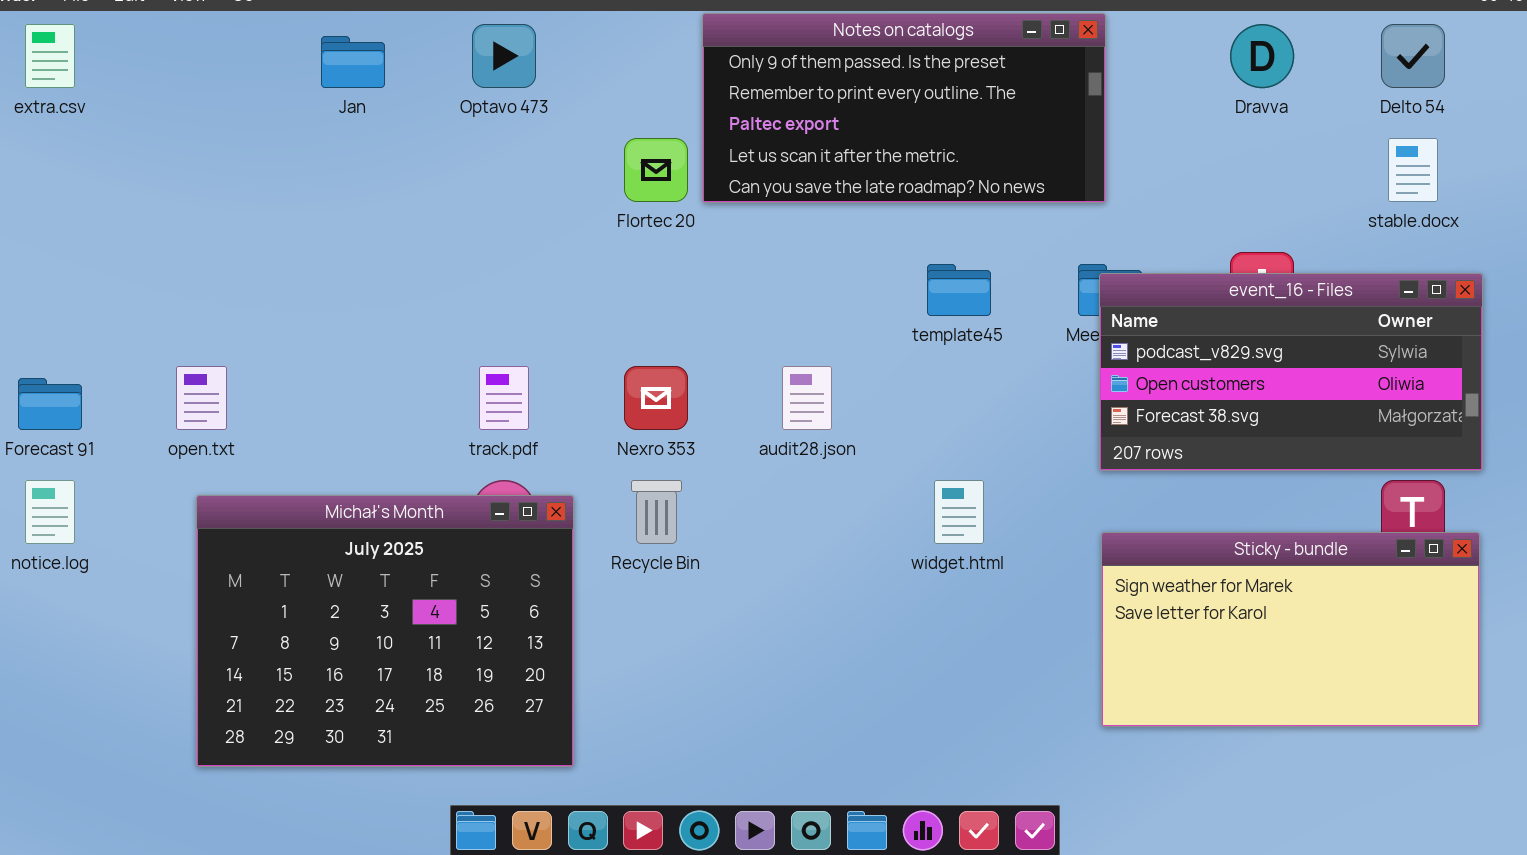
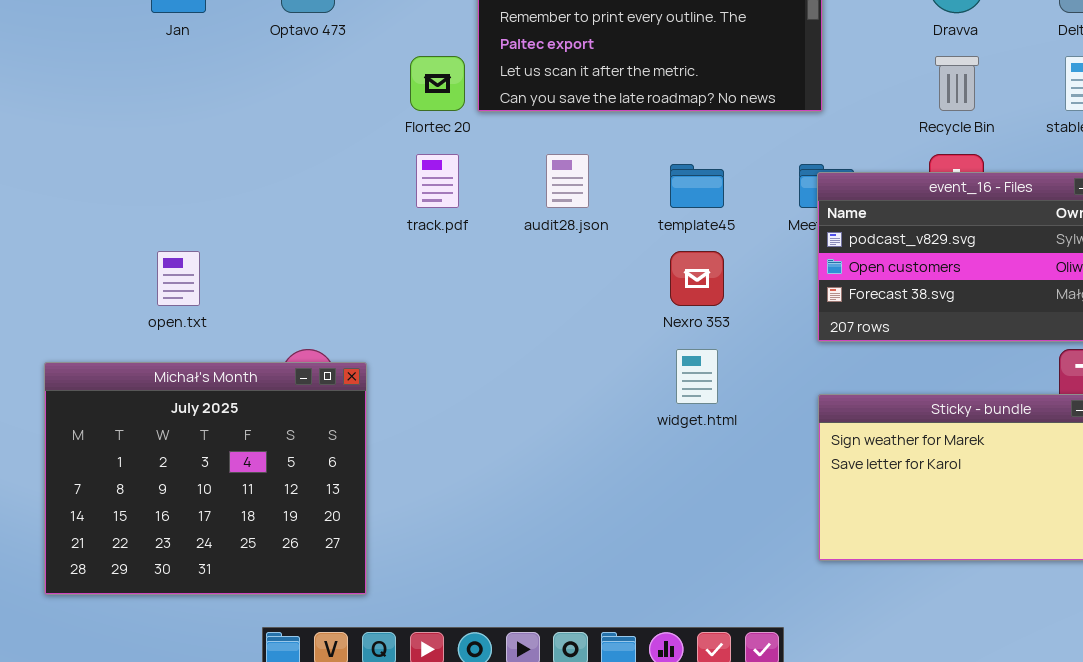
open.txt: [176,366,227,430] -> [157,251,200,306], moved
track.pdf: [479,366,529,430] -> [416,154,459,208], moved
Nexro 353: [624,366,688,430] -> [670,251,724,306], moved
audit28.json: [782,366,832,430] -> [546,154,589,208], moved
Recycle Bin: [631,480,682,544] -> [935,56,979,111], moved

